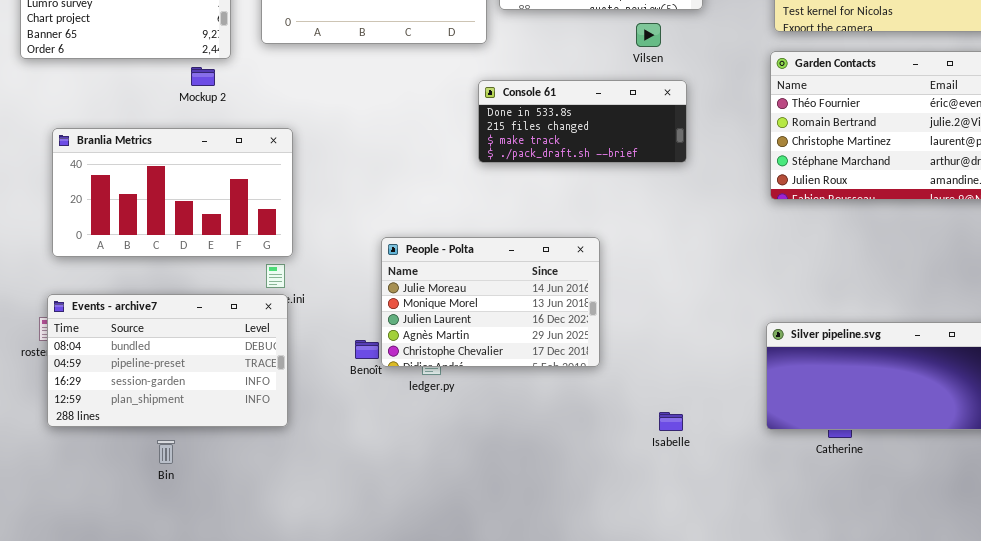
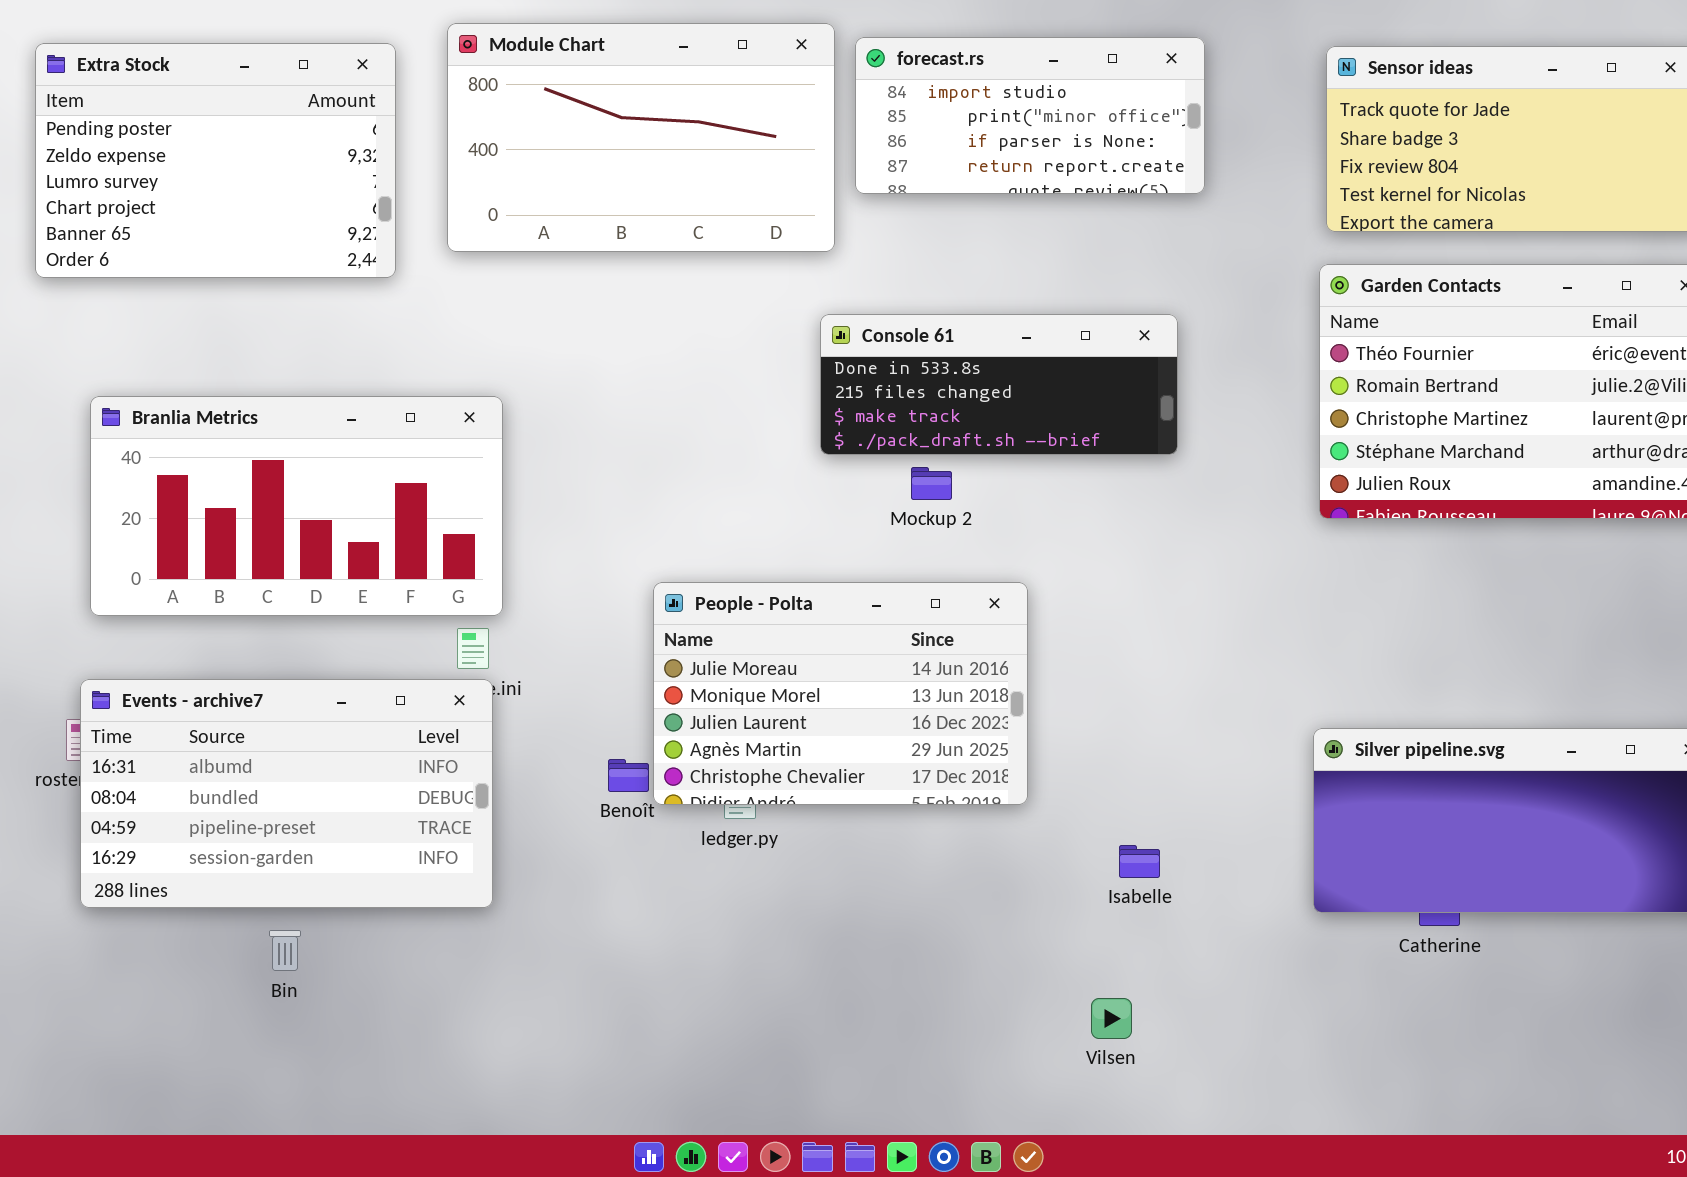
Vilsen: [636,23,661,47] -> [1091,998,1132,1039], moved
Mockup 2: [191,67,215,86] -> [911,467,952,500], moved
Events - archive7: [47,294,288,427] -> [80,679,493,908], scrolled up 1 row
Isabelle: [659,412,683,431] -> [1119,845,1160,878], moved

